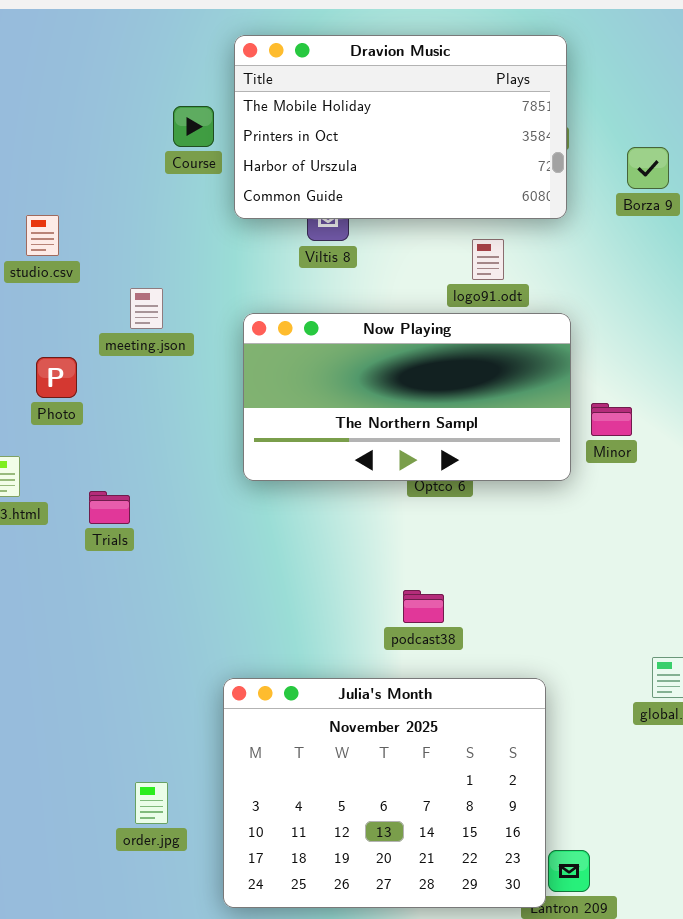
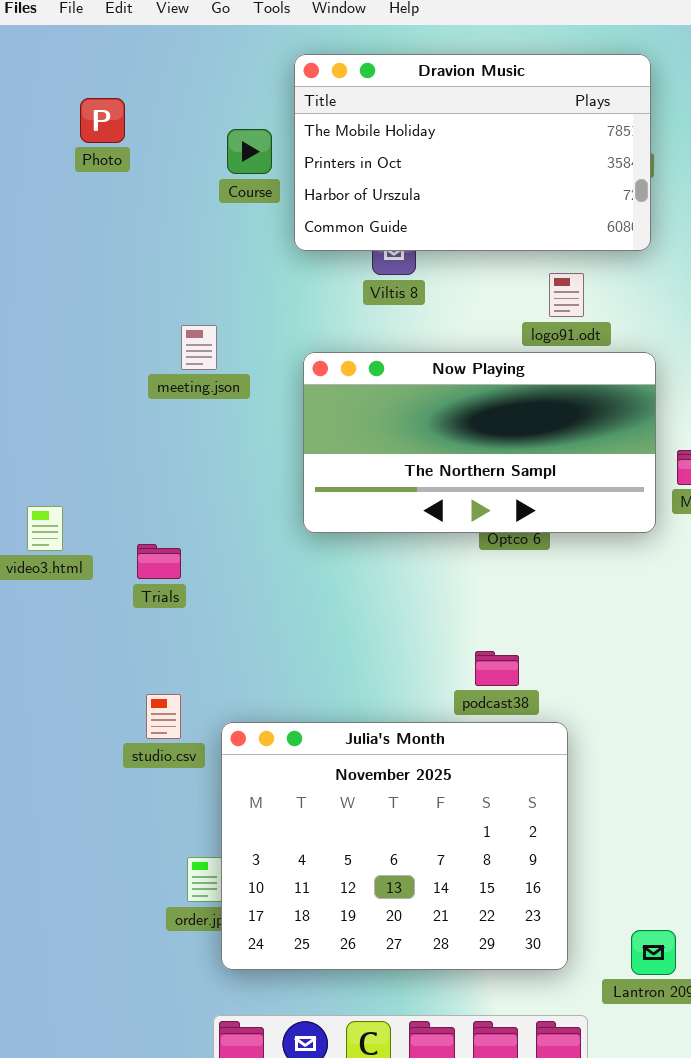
studio.csv: [26,215,59,256] -> [146,694,181,739], moved
Photo: [36,357,77,398] -> [80,98,125,143], moved
Julia's Month: [223,678,546,908] -> [221,722,568,970], moved

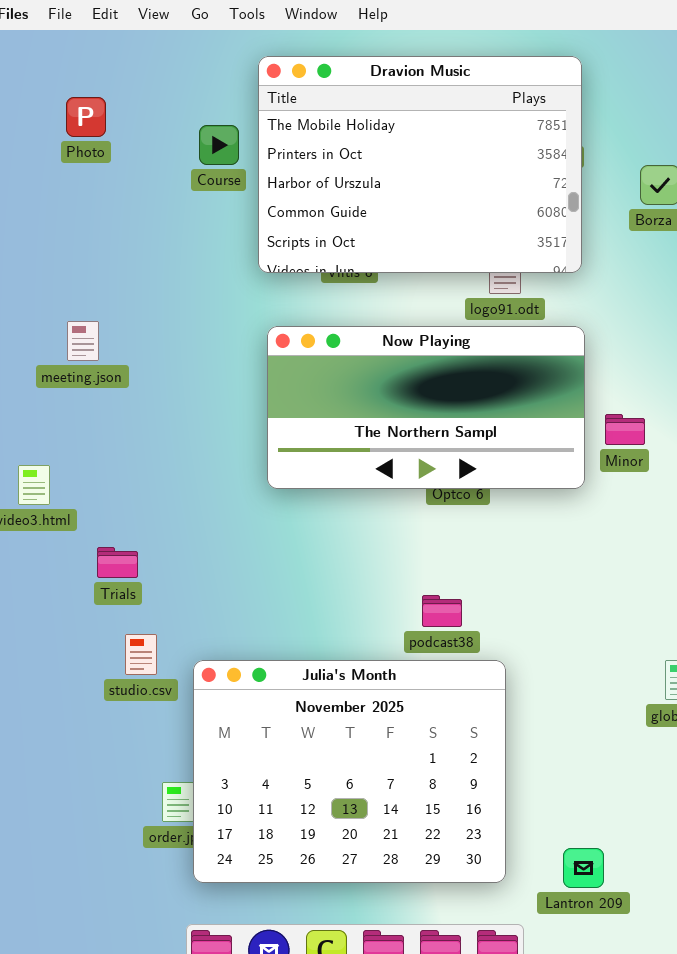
Dravion Music: [294,54,651,251] -> [258,56,582,273], resized
meeting.json: [181,325,217,370] -> [67,321,99,361], moved
Trials: [137,544,181,579] -> [97,547,138,578], moved

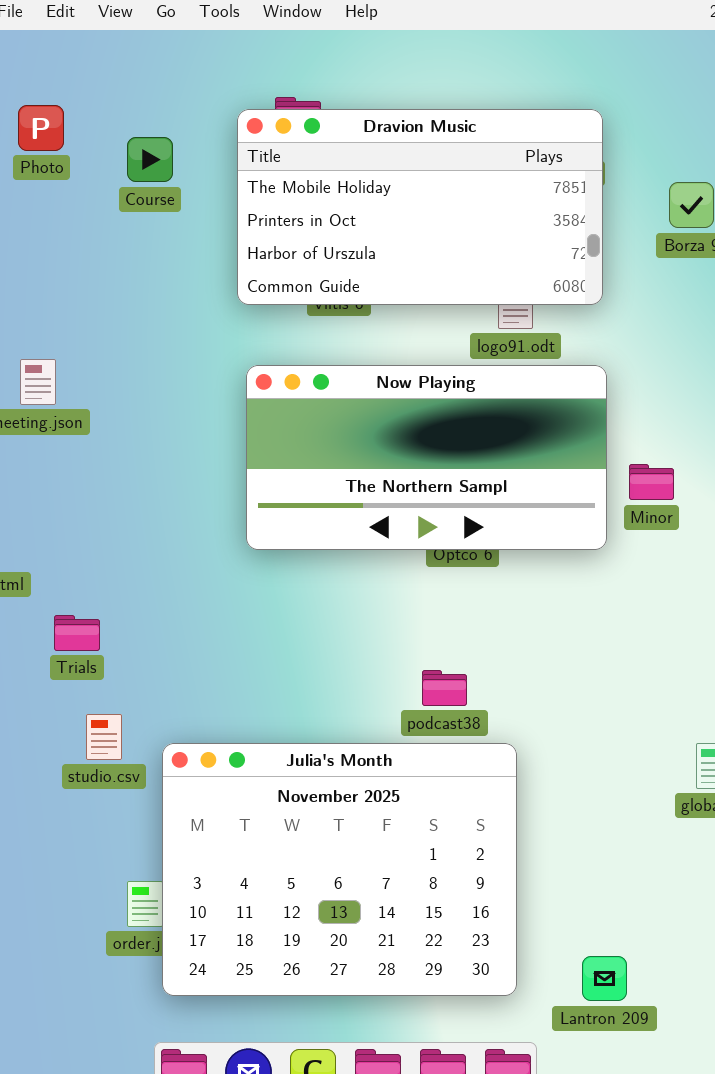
Dravion Music: [258,56,582,273] -> [237,109,603,305], resized
Course: [199,125,239,165] -> [127,137,173,182], moved

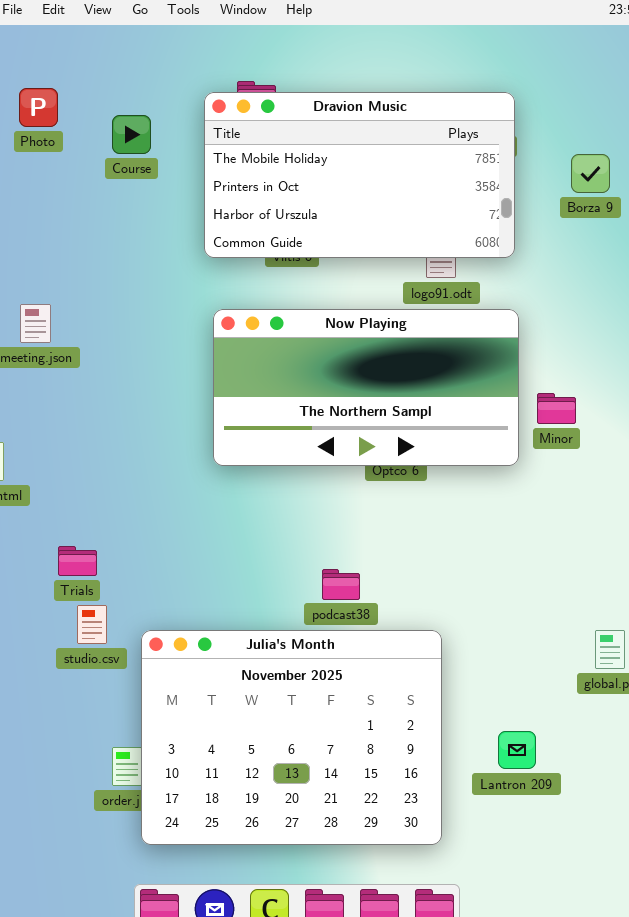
Trials: [54,615,100,651] -> [58,546,97,576], moved
podcast38: [422,670,467,706] -> [322,569,360,600], moved
Lantron 209: [582,956,627,1001] -> [498,731,536,769], moved

